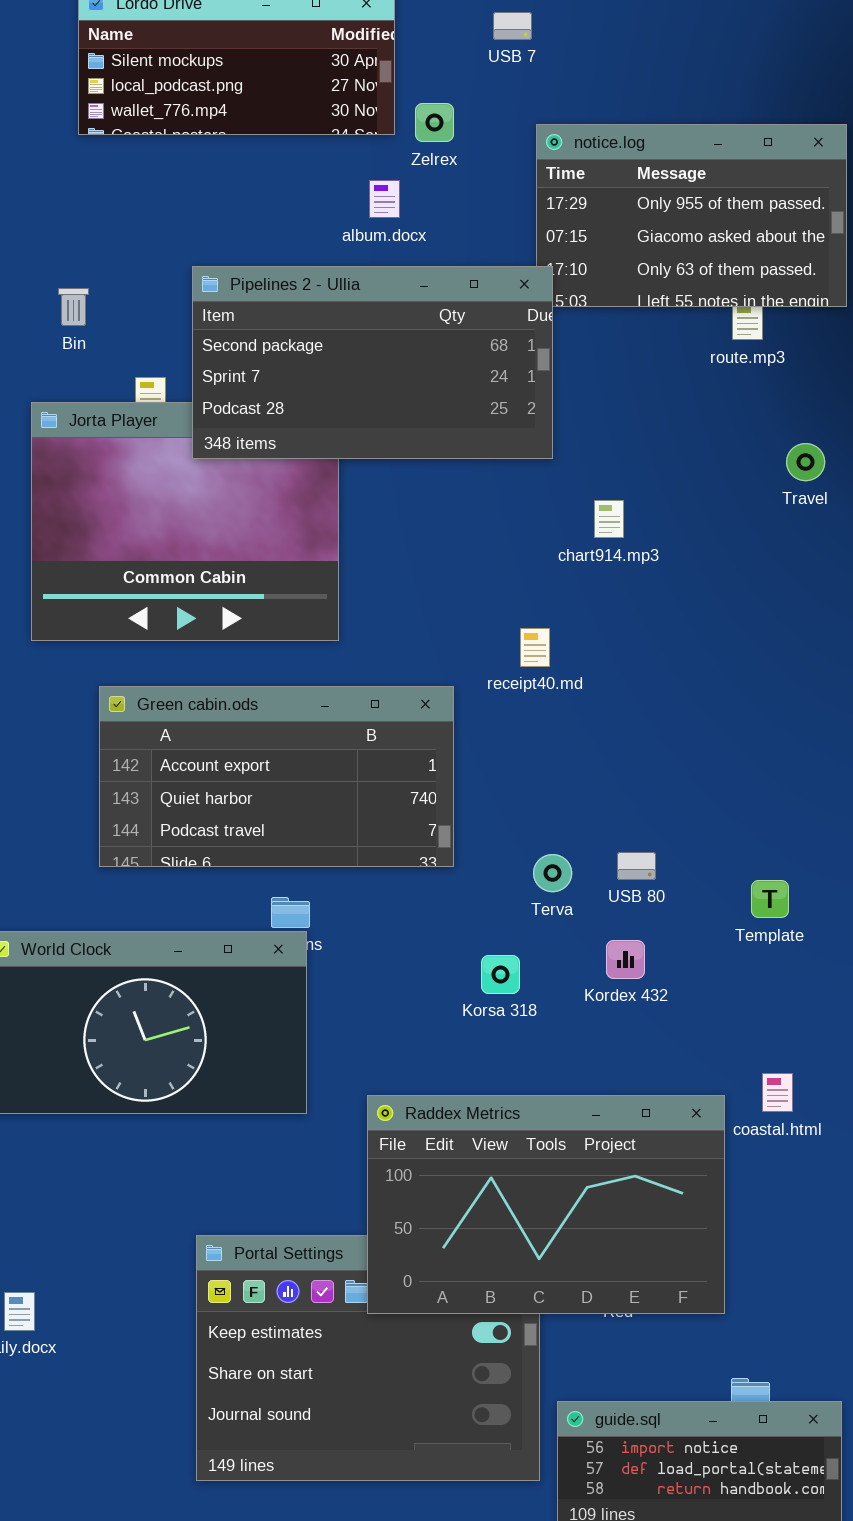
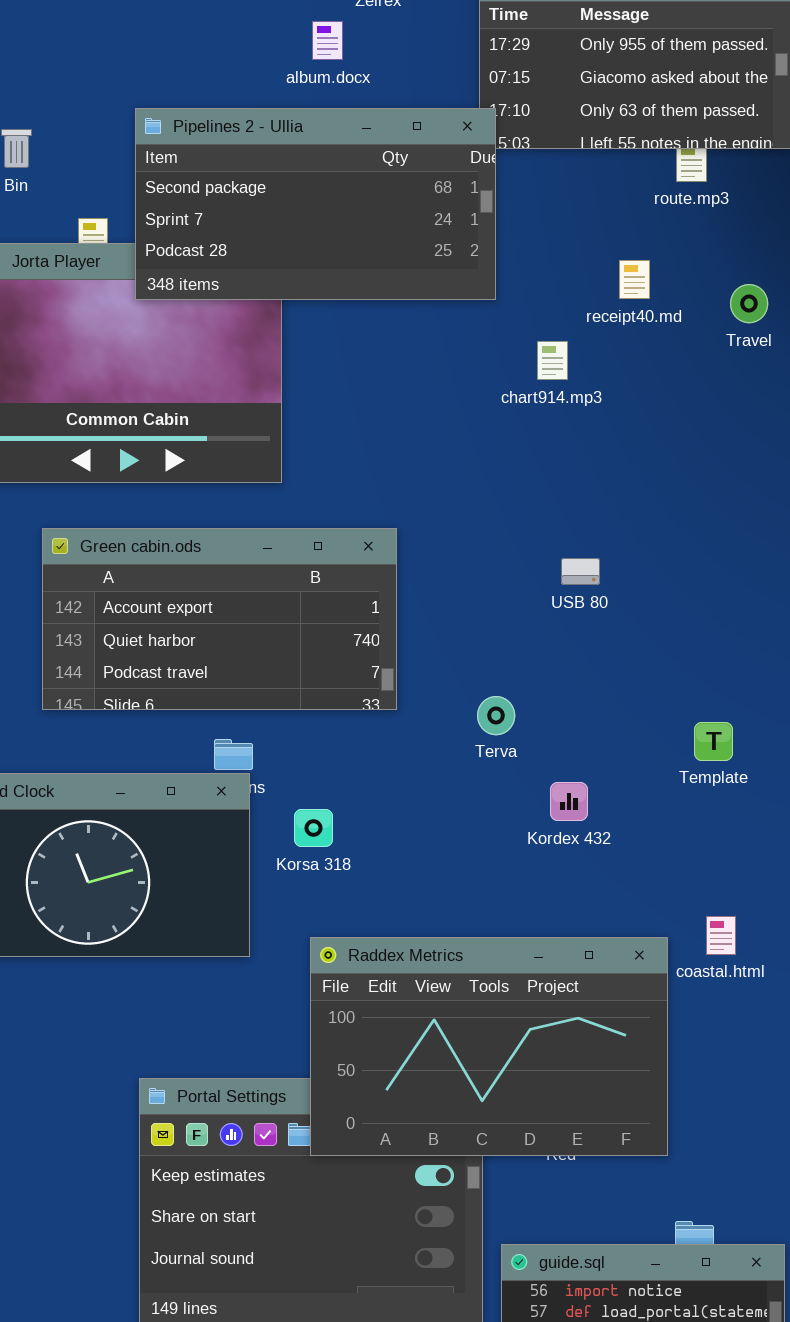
receipt40.md: [520,628,550,667] -> [619,260,650,299], moved
USB 80: [617,852,656,880] -> [561,558,600,585], moved
Korsa 318: [481,955,520,994] -> [294,809,333,847], moved

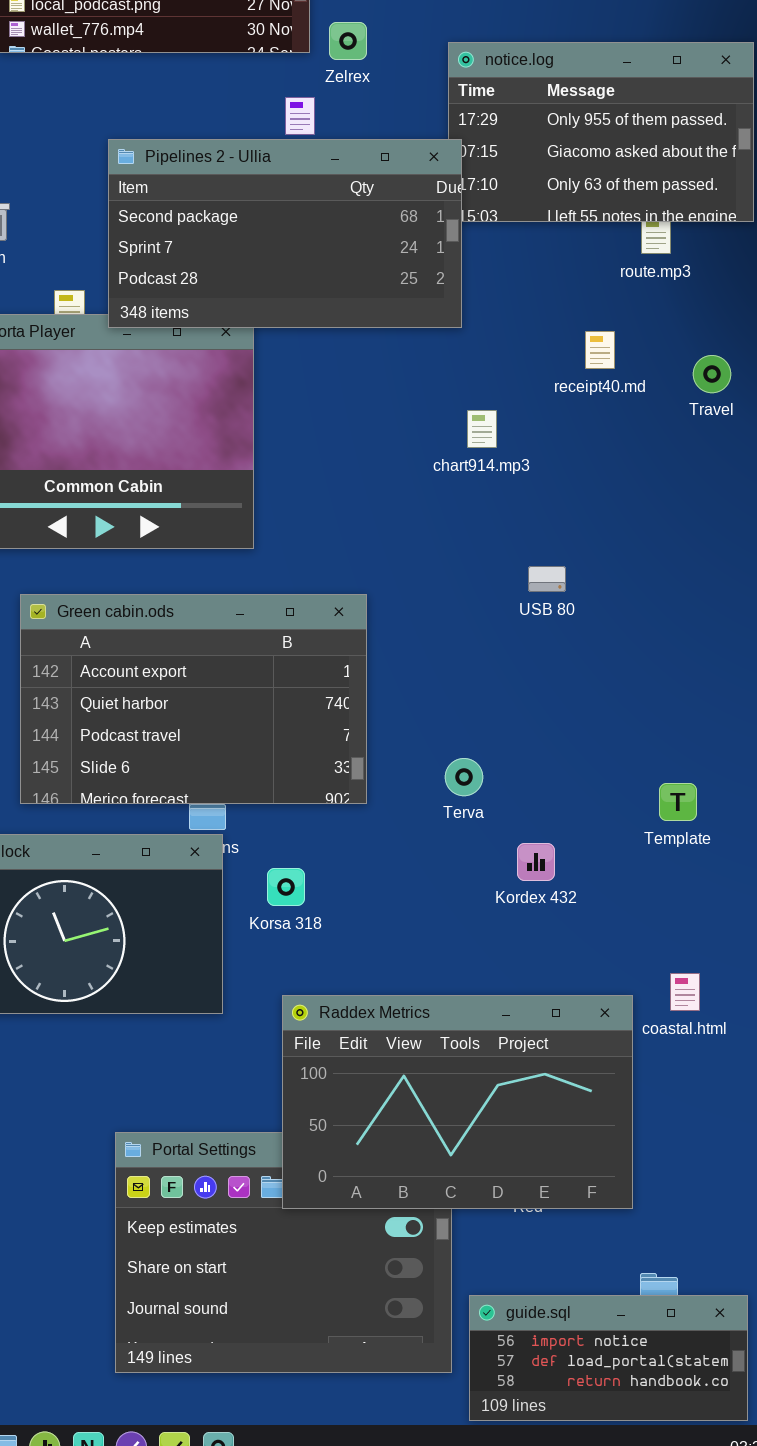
Pipelines 2 - Ullia: [135,108,496,300] -> [108,139,462,328], moved
chart914.mp3: [537,341,568,380] -> [467,410,497,448], moved
Green cabin.ods: [42,528,397,710] -> [20,594,367,804], resized
USB 80: [561,558,600,585] -> [528,566,566,592], moved

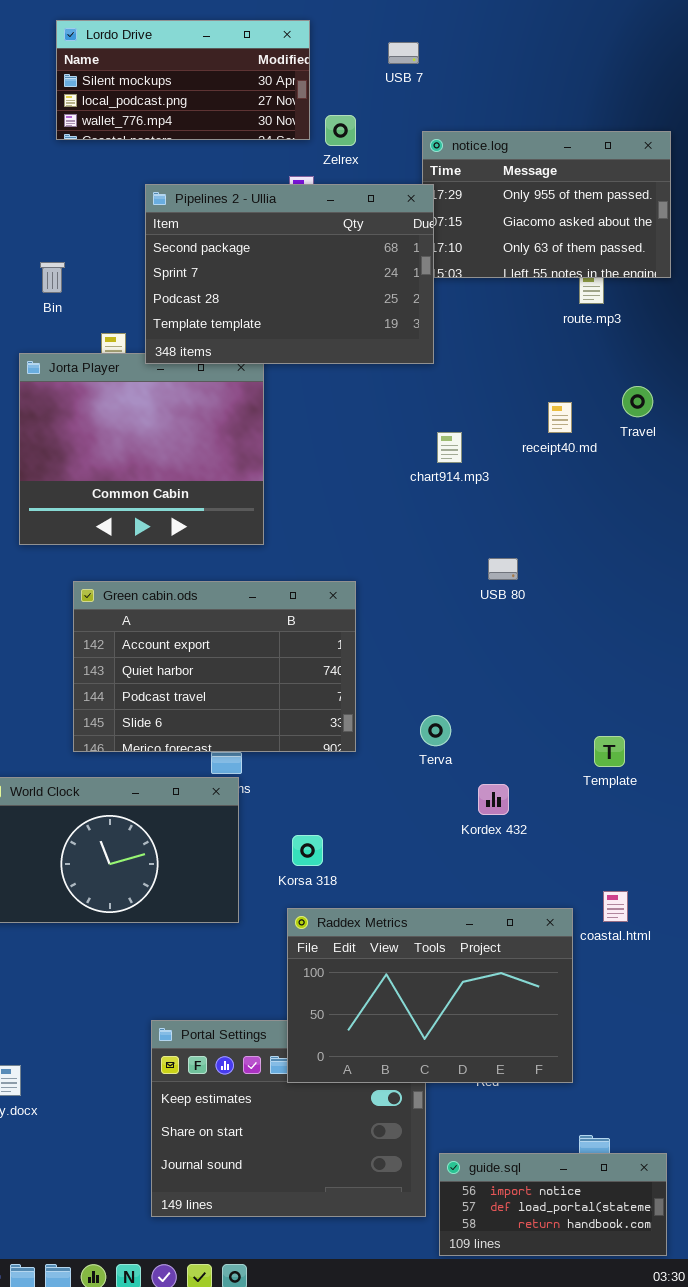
Pipelines 2 - Ullia: [108,139,462,328] -> [145,184,434,364], resized
receipt40.md: [585,331,615,369] -> [548,402,572,433], moved
Korsa 318: [267,868,305,906] -> [292,835,323,866], moved

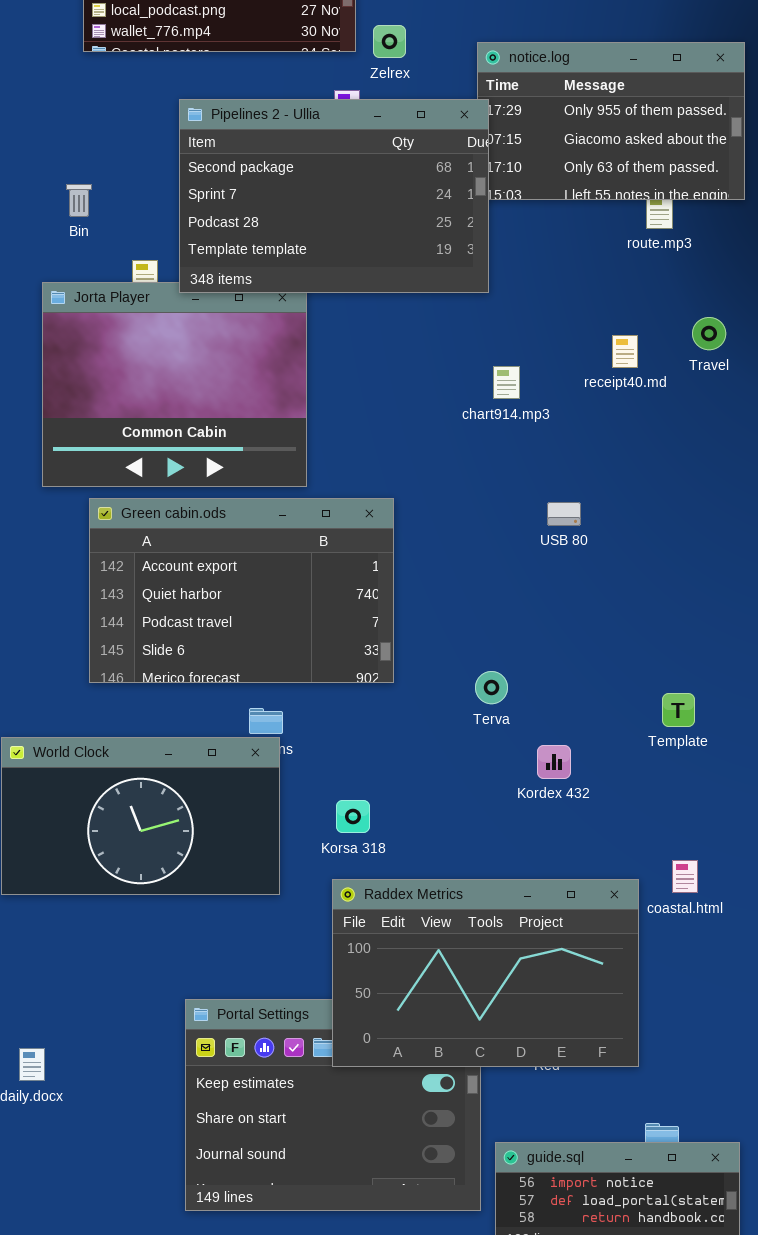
Green cabin.ods: [73,581,356,752] -> [89,498,394,683], moved

